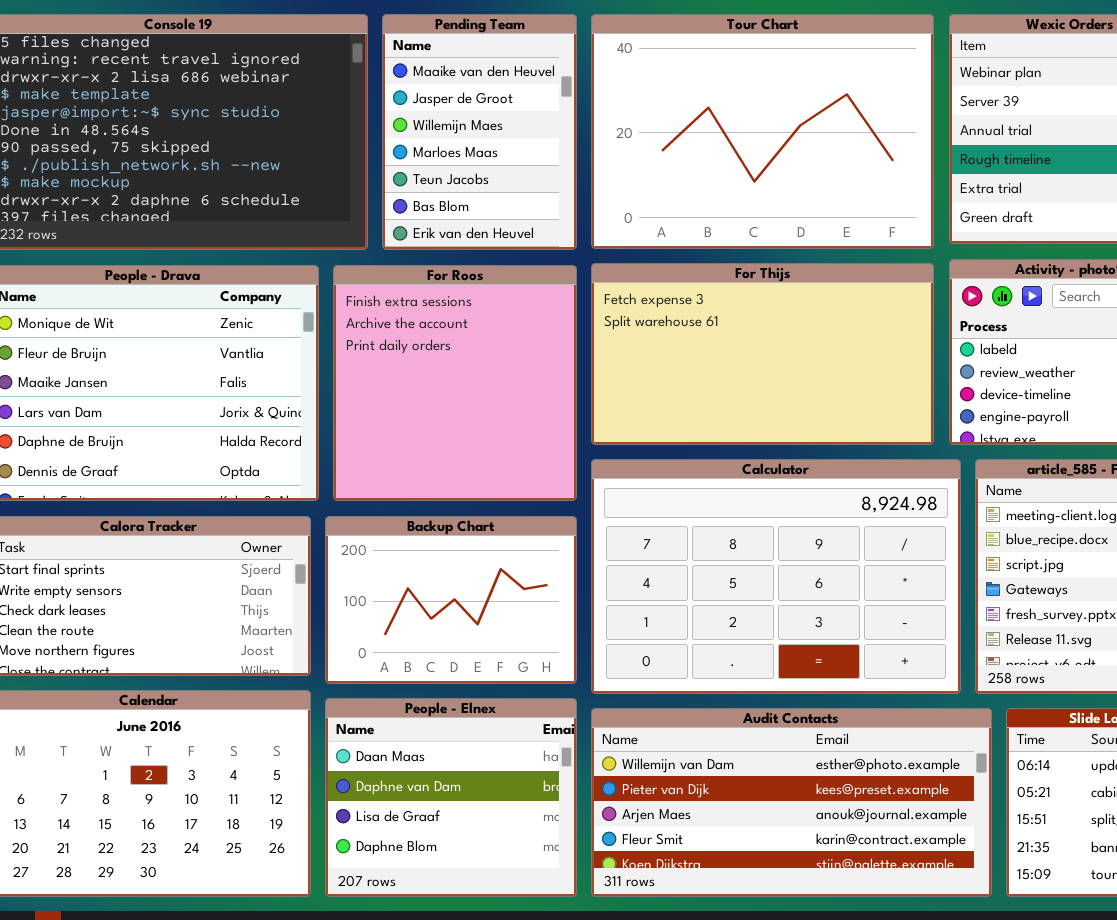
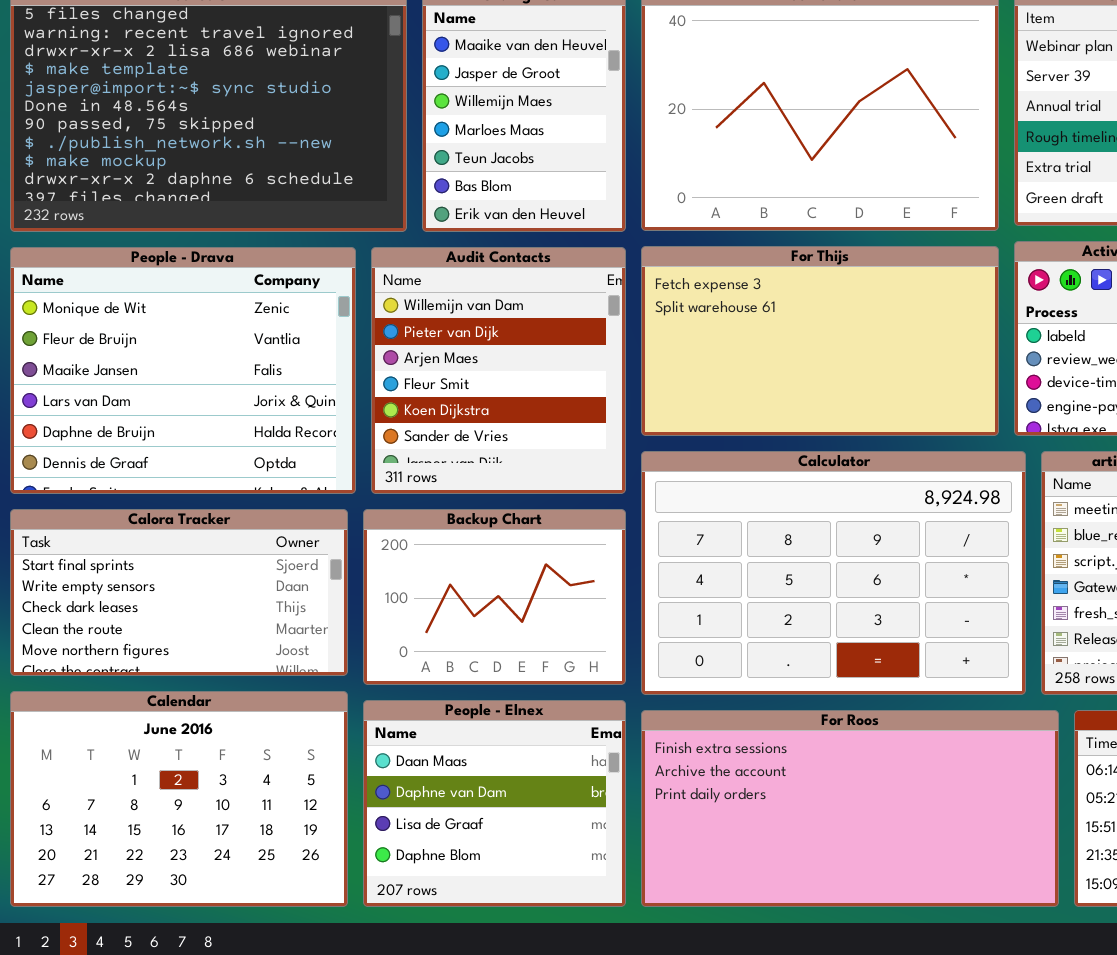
For Roos: [333,265,577,501] -> [641,710,1059,907], moved, resized
Audit Contacts: [591,708,992,897] -> [371,247,626,494], moved, resized

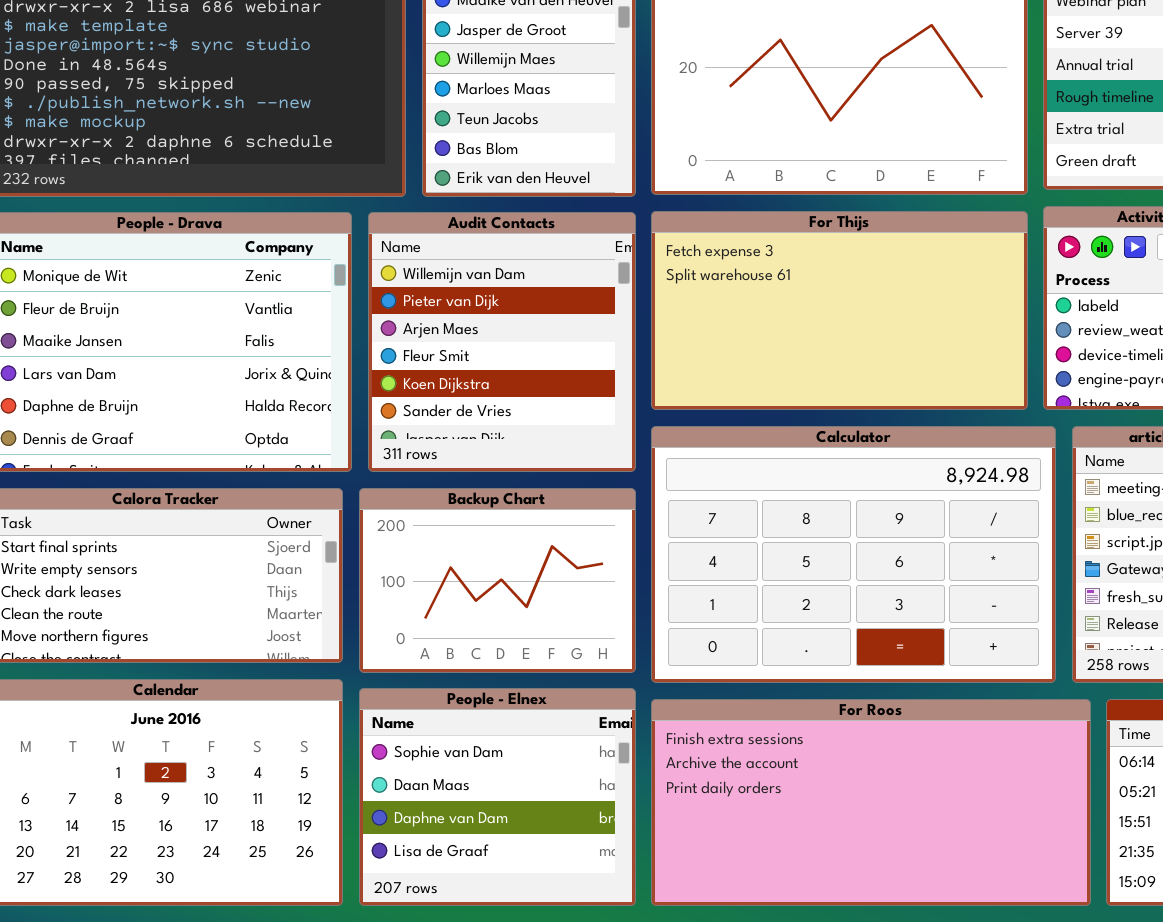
People - Elnex: [363,700,626,907] -> [359,688,636,906], scrolled up 1 row

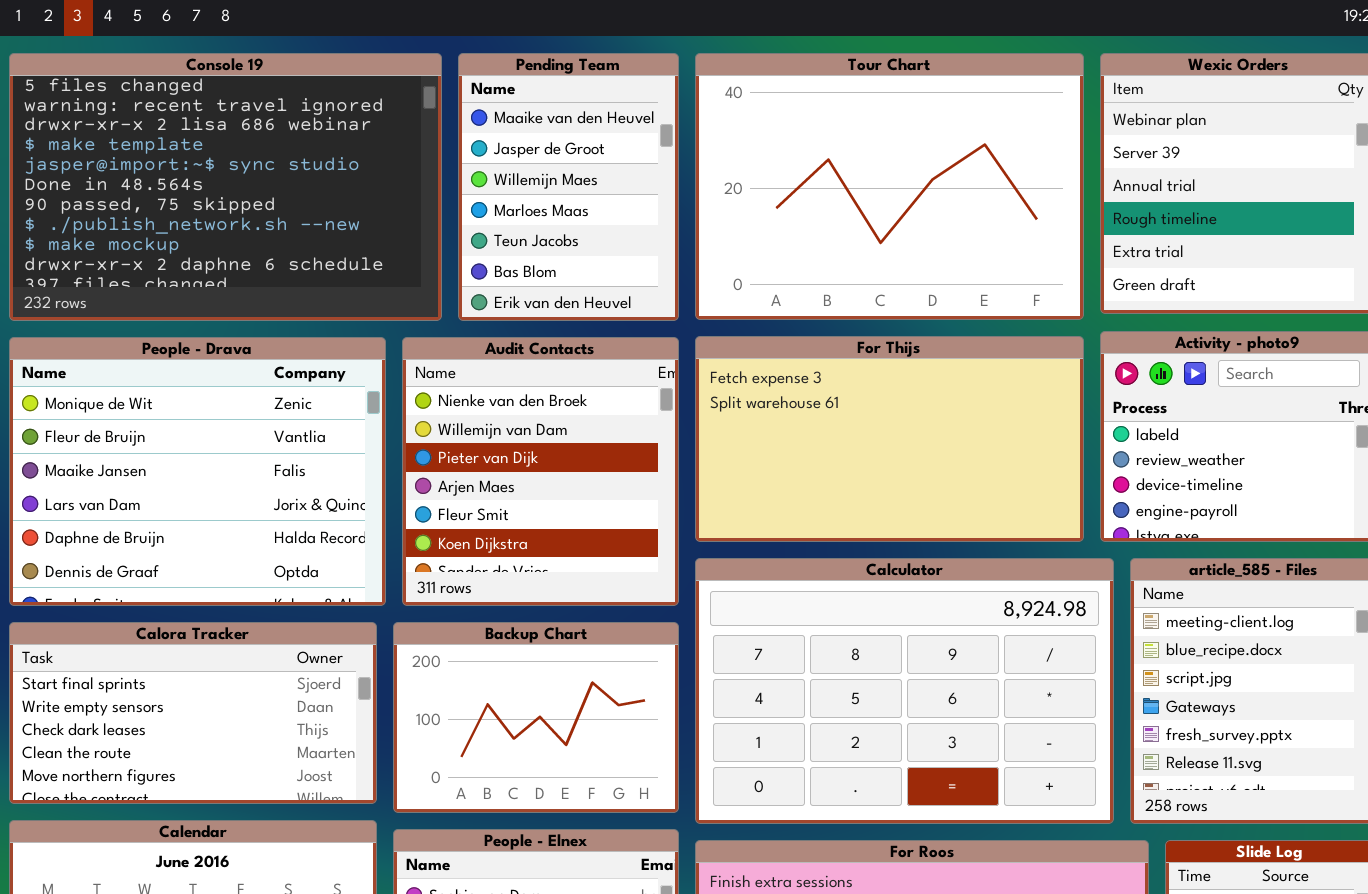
Audit Contacts: [368,212,636,472] -> [402,337,679,606], scrolled up 1 row

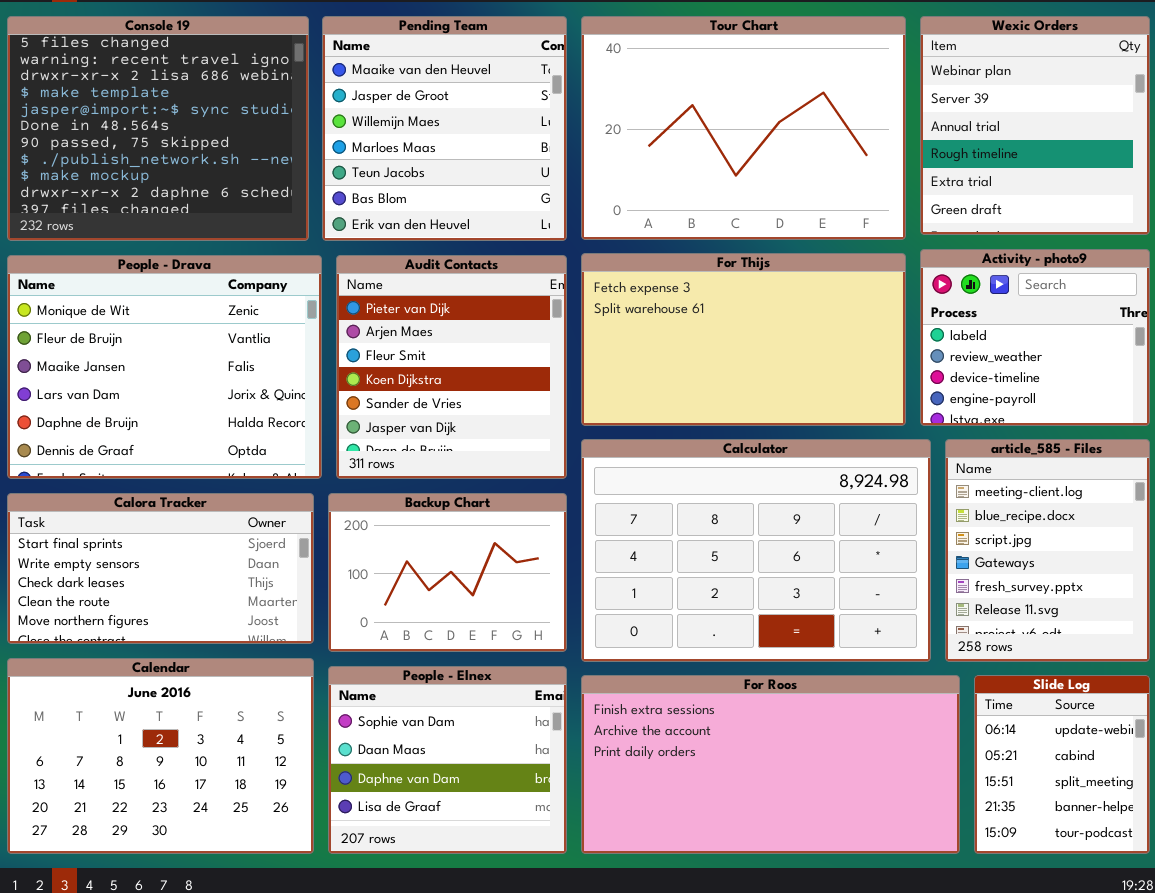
Console 19: [9,53,442,321] -> [7,16,309,241], resized
Pending Team: [458,53,679,321] -> [322,16,567,241], resized
Audit Contacts: [402,337,679,606] -> [336,255,567,479], scrolled down 2 rows

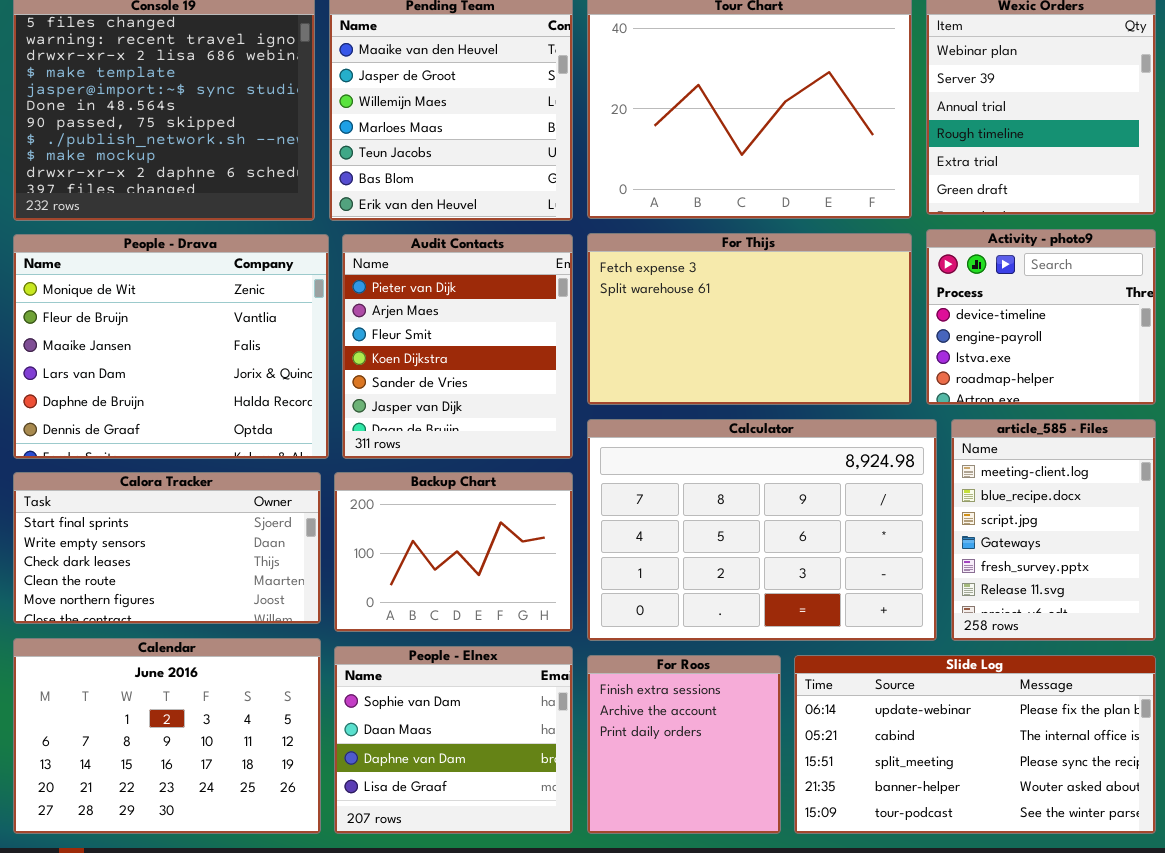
Activity - photo9: [920,249,1150,426] -> [926,229,1156,405], scrolled down 2 rows
For Roos: [581,675,960,854] -> [587,655,781,834], resized
Slide Log: [974,675,1150,854] -> [794,655,1156,834], resized

